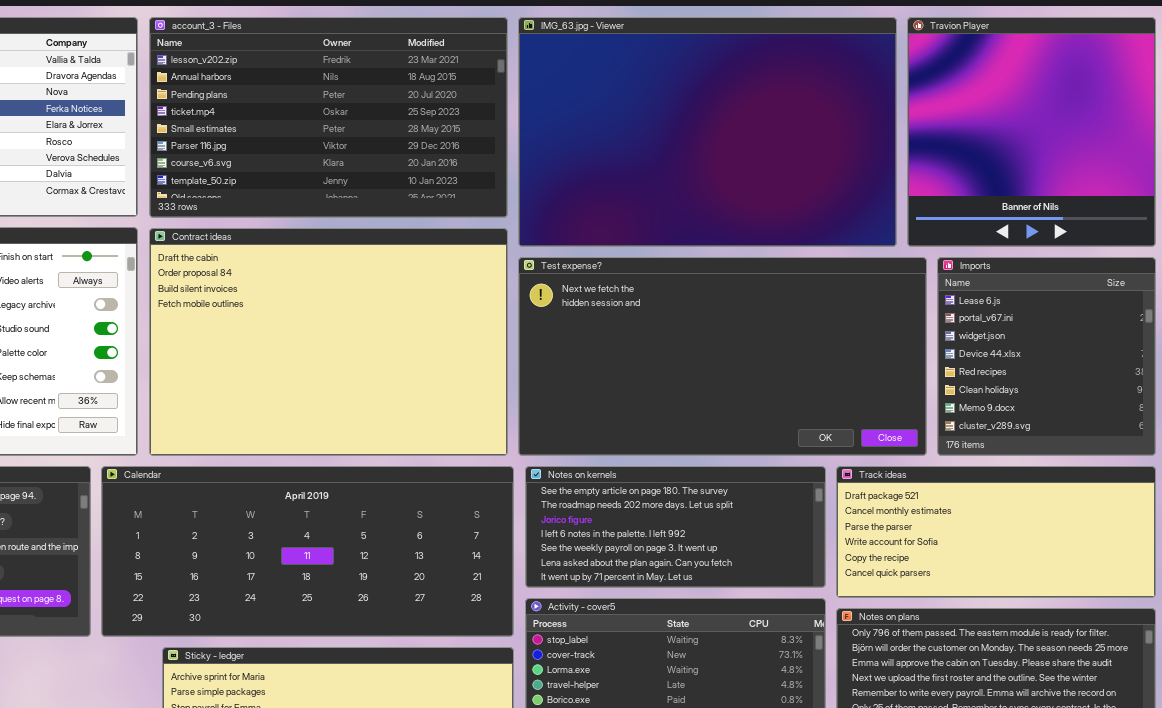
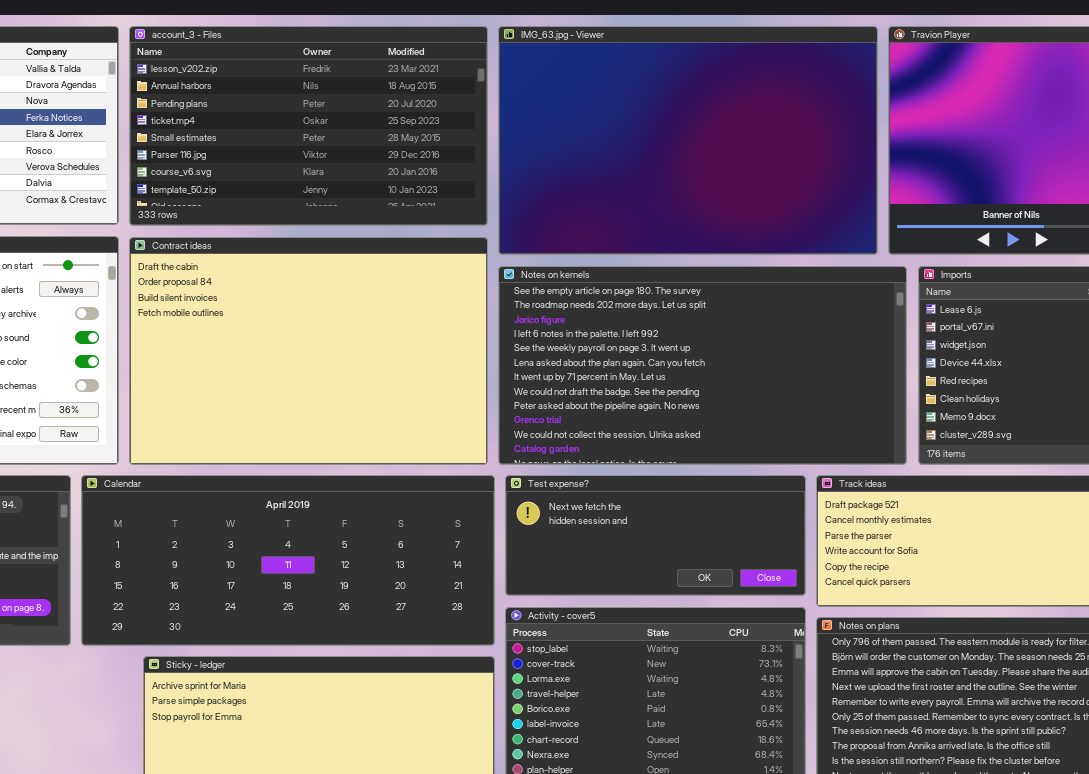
Test expense?: [518,257,927,456] -> [505,475,806,596], moved, resized
Notes on kernels: [525,466,826,588] -> [498,266,907,465], moved, resized

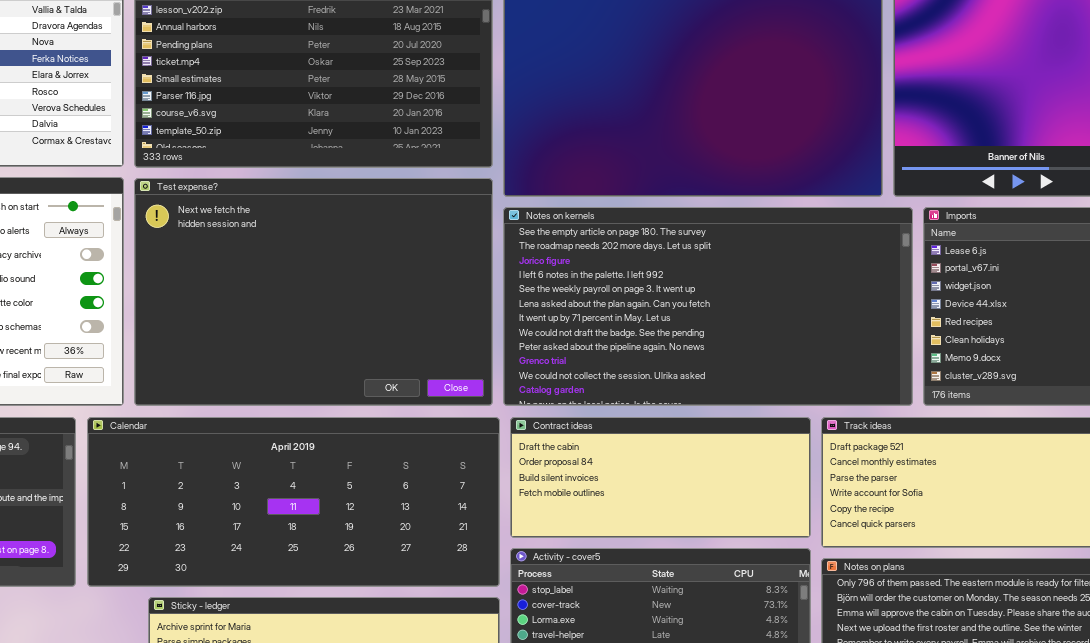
Contract ideas: [129,237,488,465] -> [510,417,811,538], moved, resized
Test expense?: [505,475,806,596] -> [134,178,493,406], moved, resized

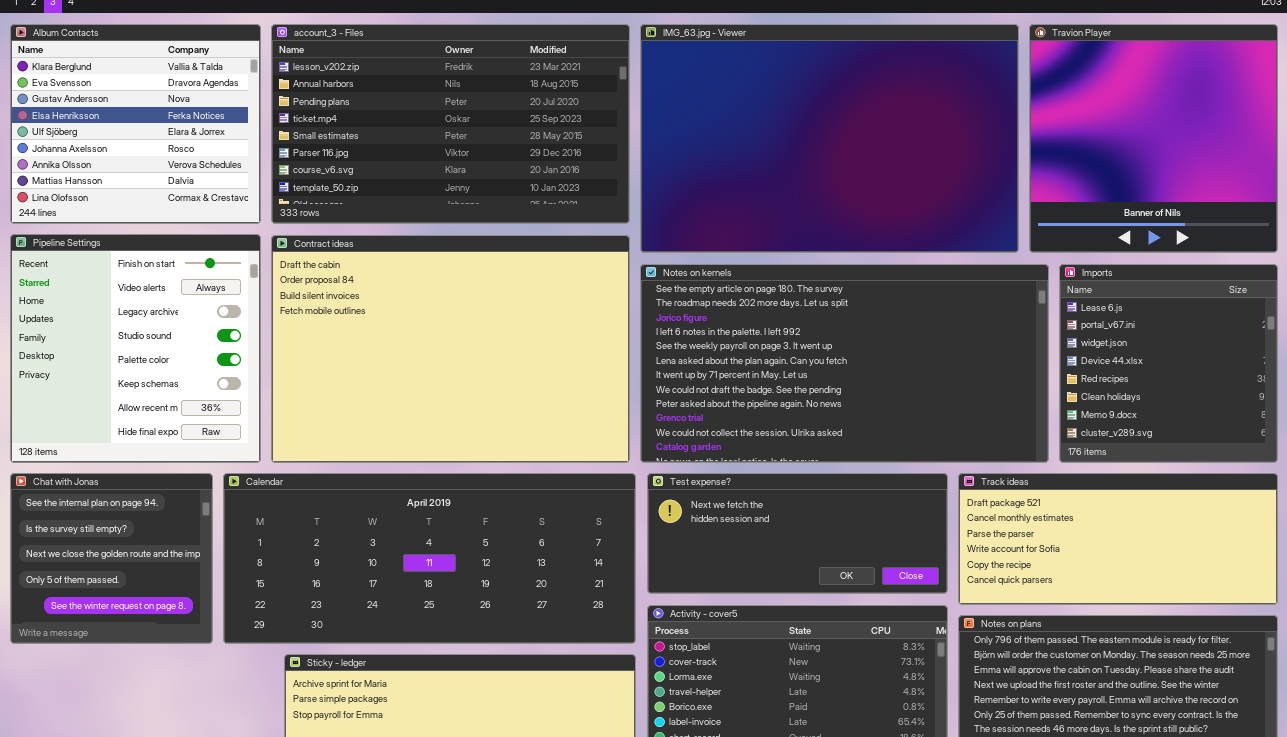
Test expense?: [134,178,493,406] -> [647,473,948,594], moved, resized
Contract ideas: [510,417,811,538] -> [271,235,630,463], moved, resized

